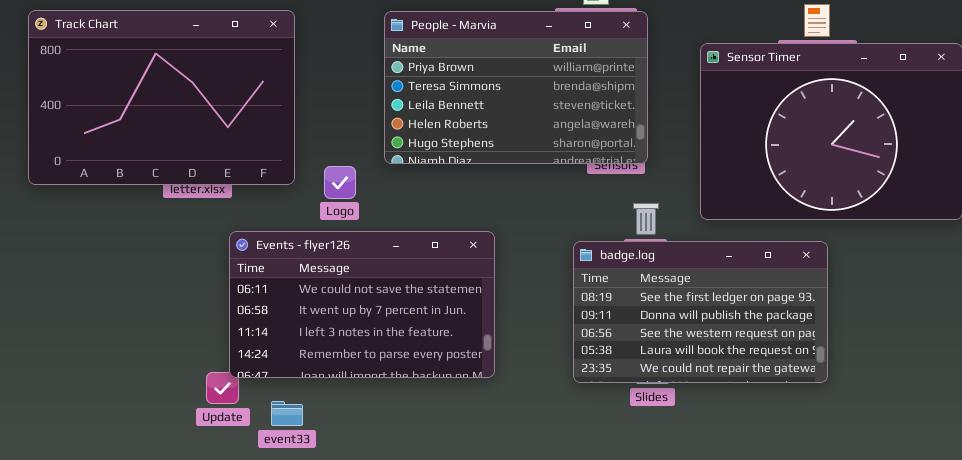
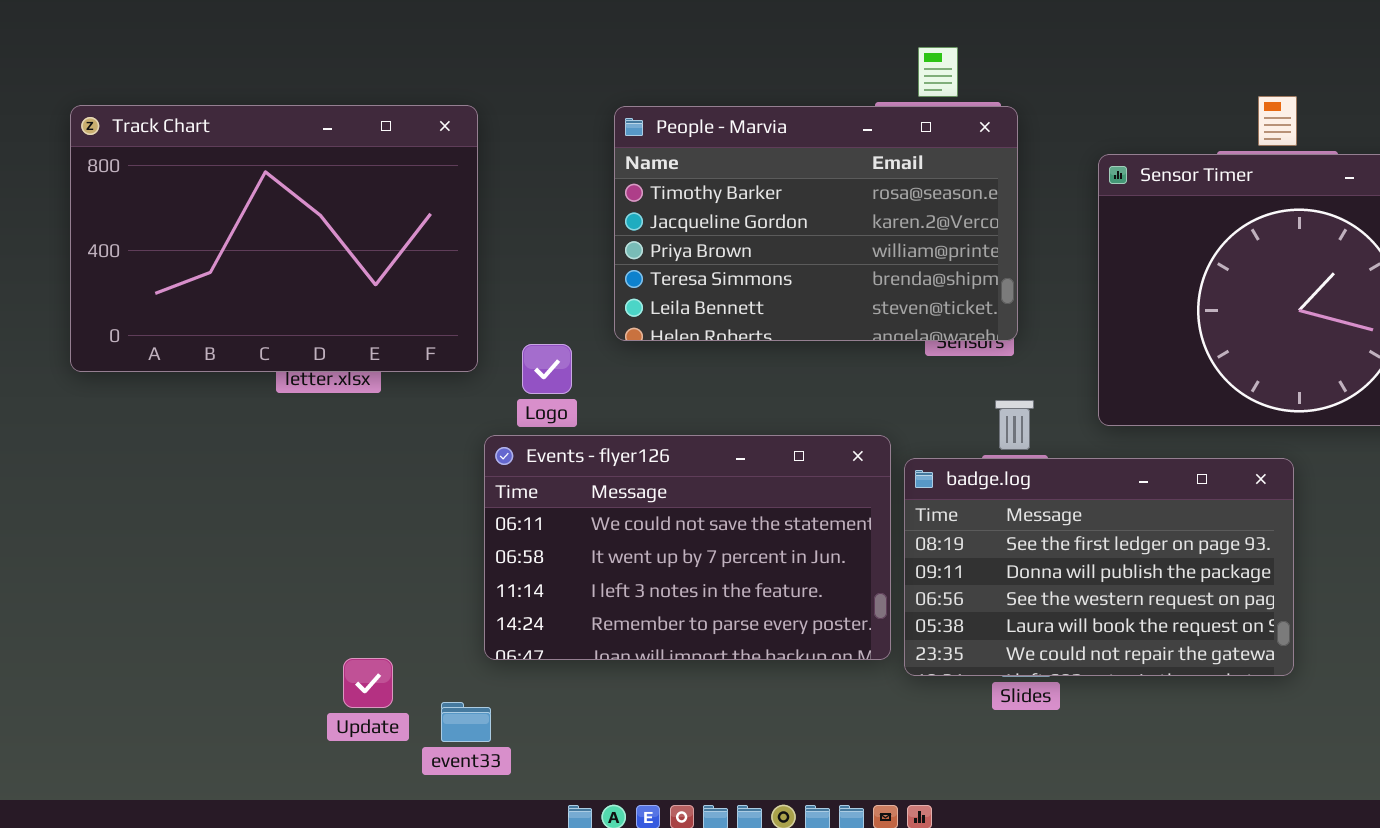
People - Marvia: [384,11,648,164] -> [614,106,1018,341], scrolled up 2 rows
Events - flyer126: [229,231,495,378] -> [484,435,891,660], moved

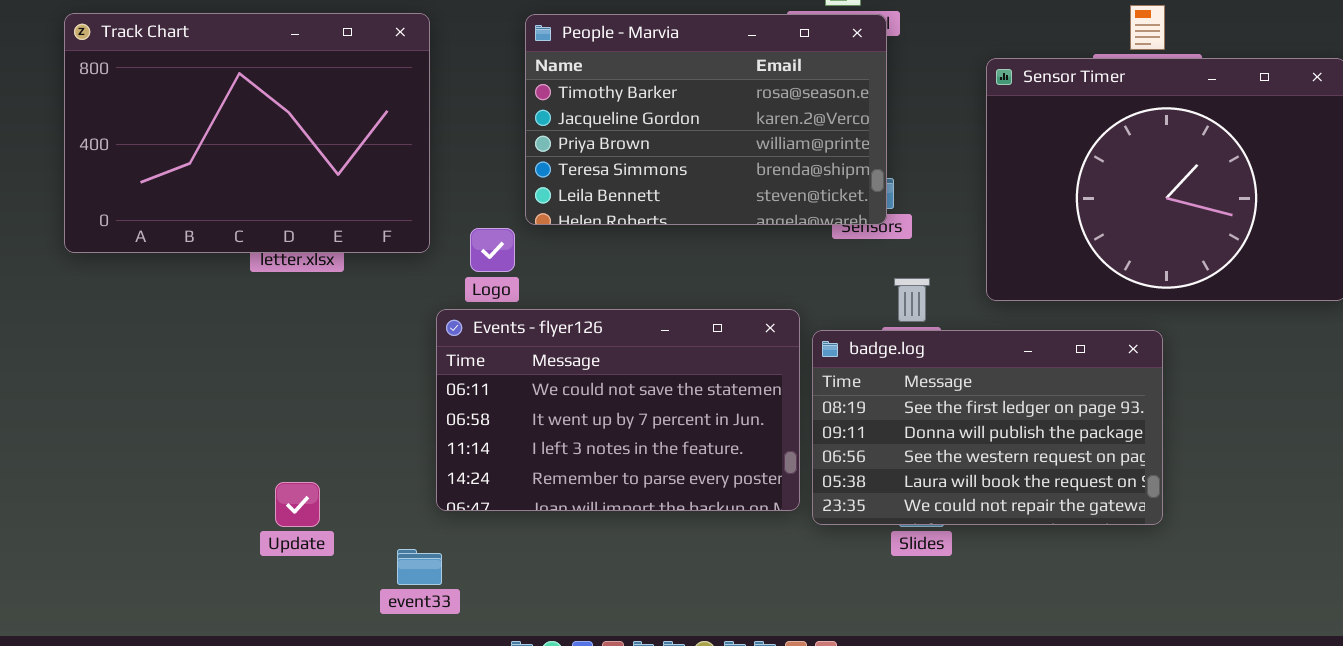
People - Marvia: [614,106,1018,341] -> [525,14,887,225], moved
Update: [343,658,393,708] -> [275,482,320,527], moved

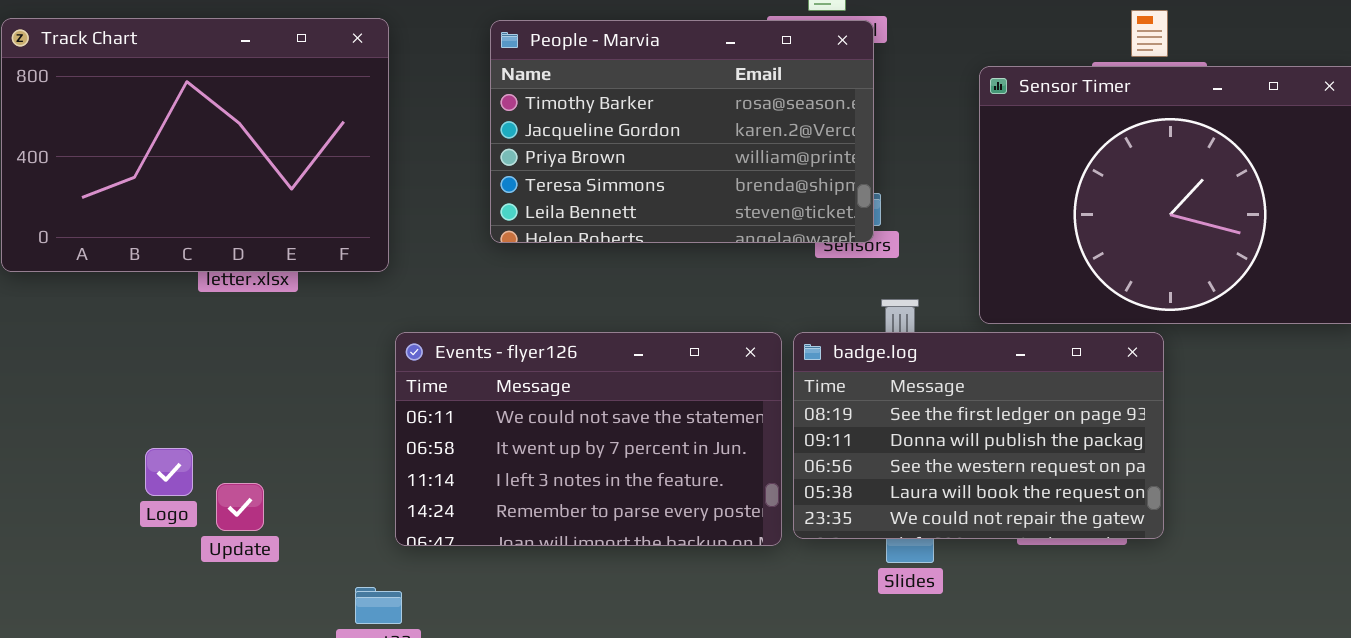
Logo: [470,228,515,272] -> [145,448,193,496], moved
badge.log: [812,330,1163,525] -> [793,332,1164,539], moved
Update: [275,482,320,527] -> [216,483,264,531], moved

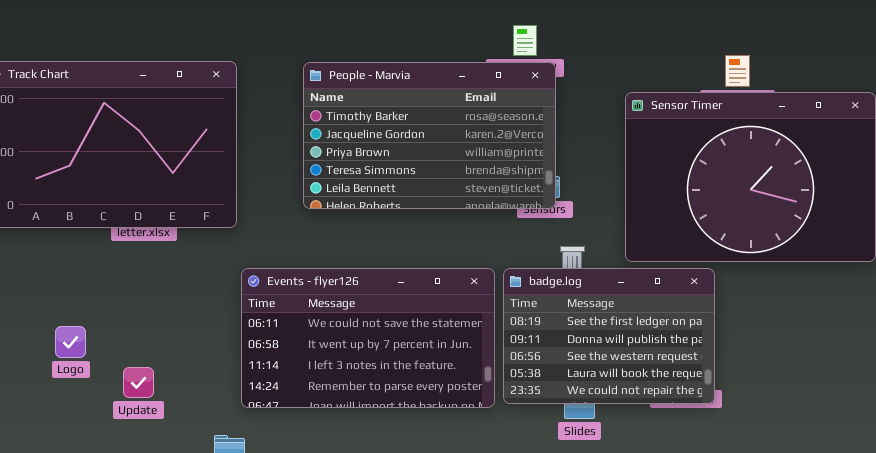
badge.log: [793,332,1164,539] -> [503,268,715,404], resized
Logo: [145,448,193,496] -> [55,326,86,358], moved

